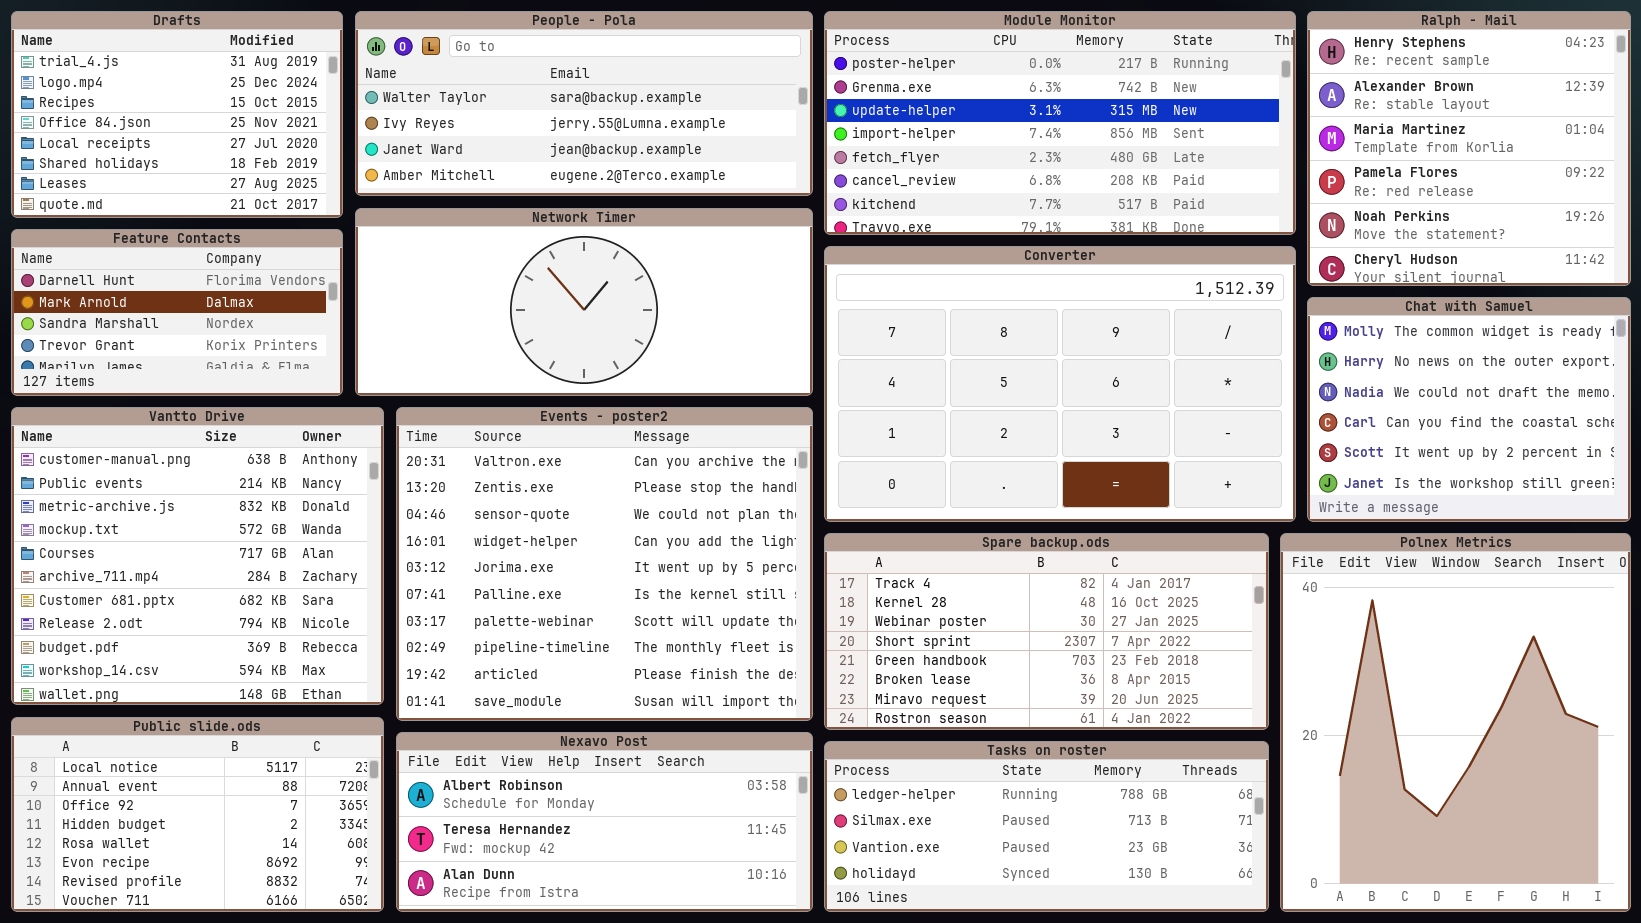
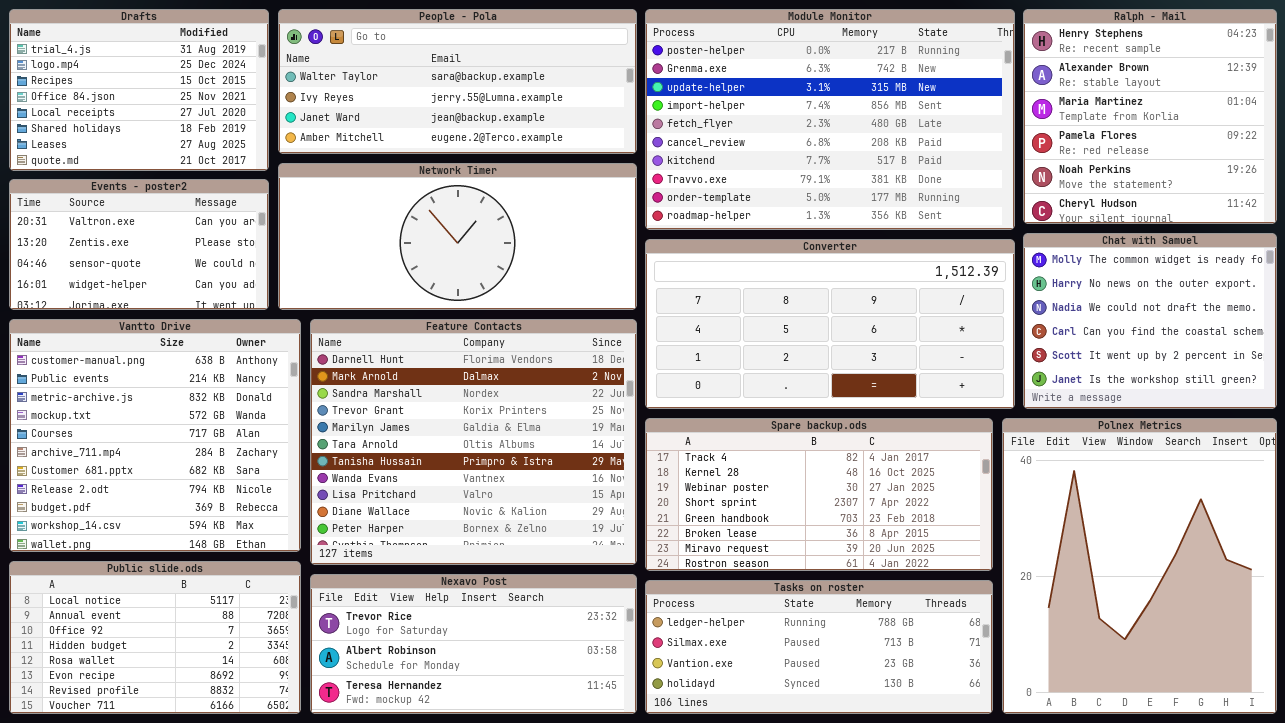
Module Monitor: [824,11,1296,235] -> [645,9,1015,230], resized
Feature Contacts: [11,229,343,396] -> [310,319,637,565], moved, resized
Converter: [824,246,1296,522] -> [645,239,1015,409], resized
Events - poster2: [396,407,813,721] -> [9,179,269,310], moved, resized
Nexavo Post: [396,732,813,912] -> [310,574,637,714], scrolled up 1 row

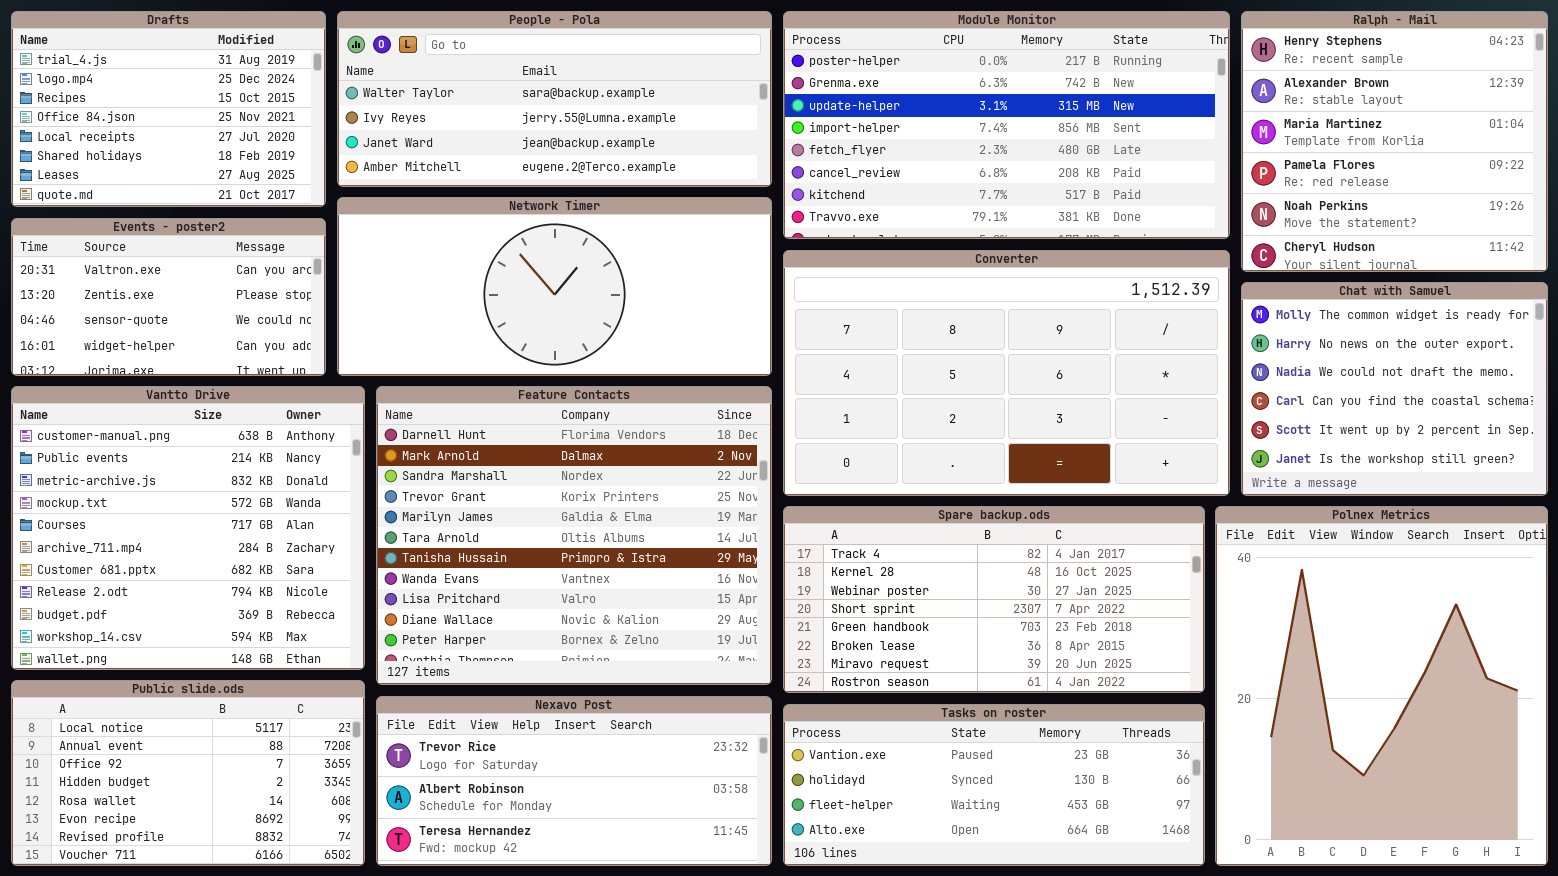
Module Monitor: [645,9,1015,230] -> [783,11,1230,239], resized
Converter: [645,239,1015,409] -> [783,250,1230,496], resized
Tasks on roster: [645,580,993,714] -> [783,704,1205,866], scrolled down 2 rows

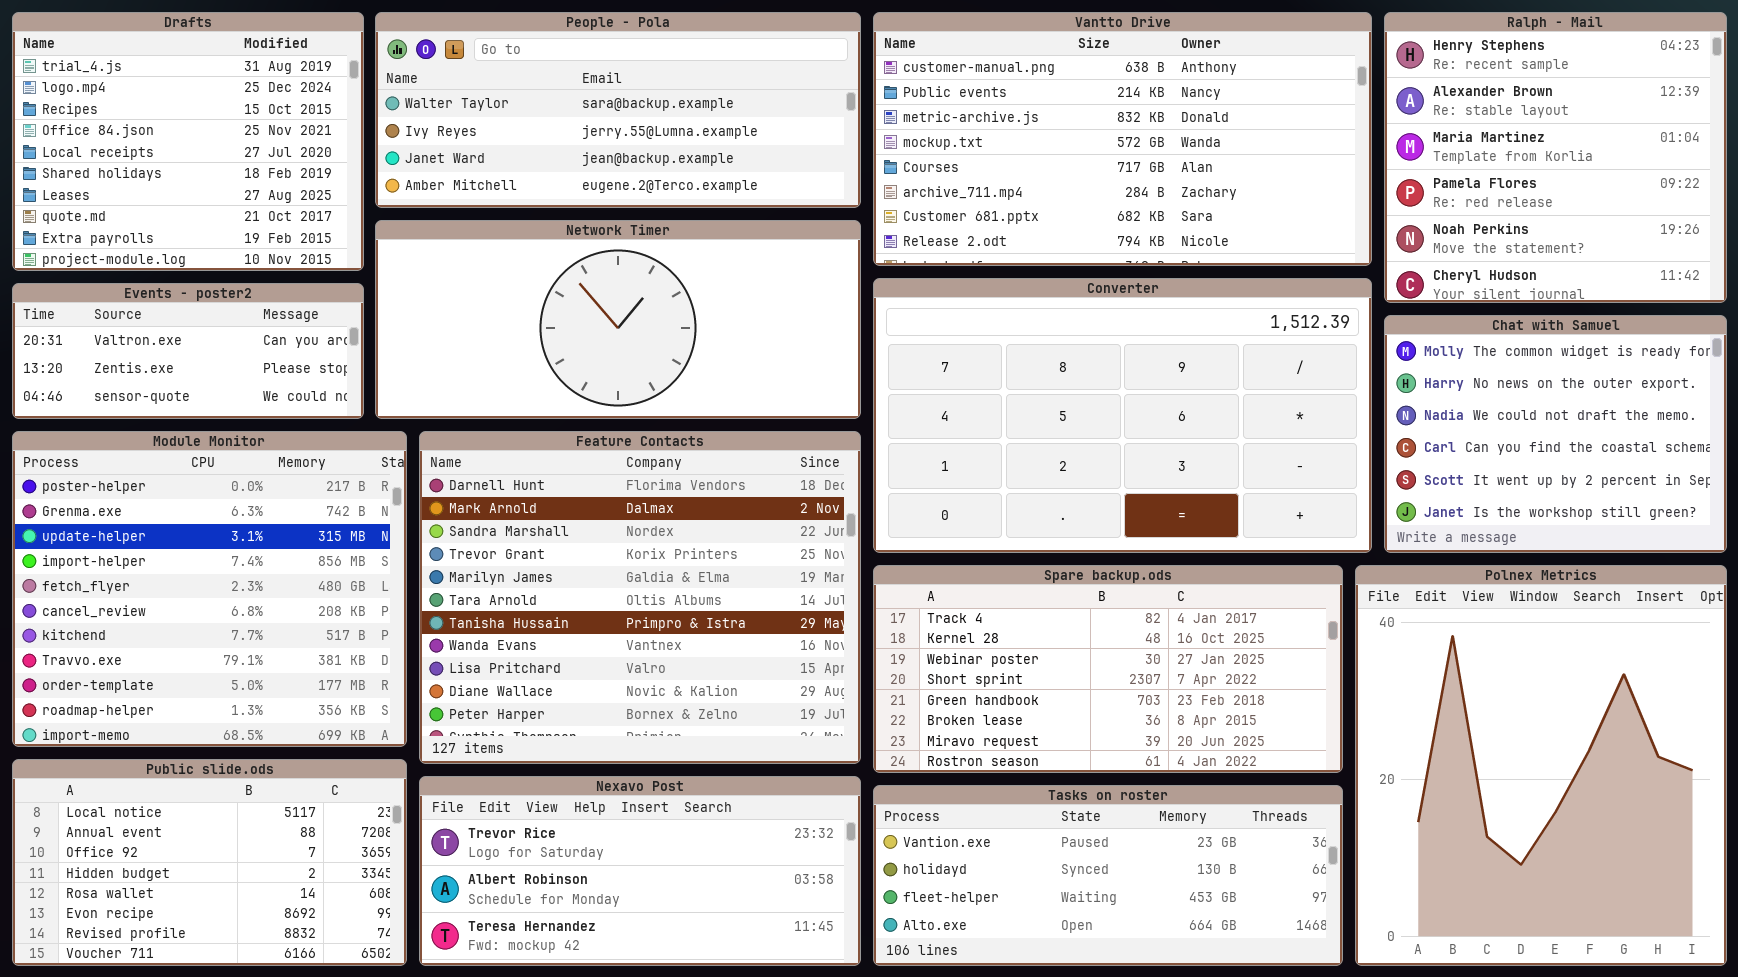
Drafts: [11,11,326,207] -> [12,12,364,271], resized
Module Monitor: [783,11,1230,239] -> [12,431,407,747], moved, resized
Events - poster2: [11,218,326,376] -> [12,283,364,419], resized
Vantto Drive: [11,386,365,670] -> [873,12,1372,266], moved, resized

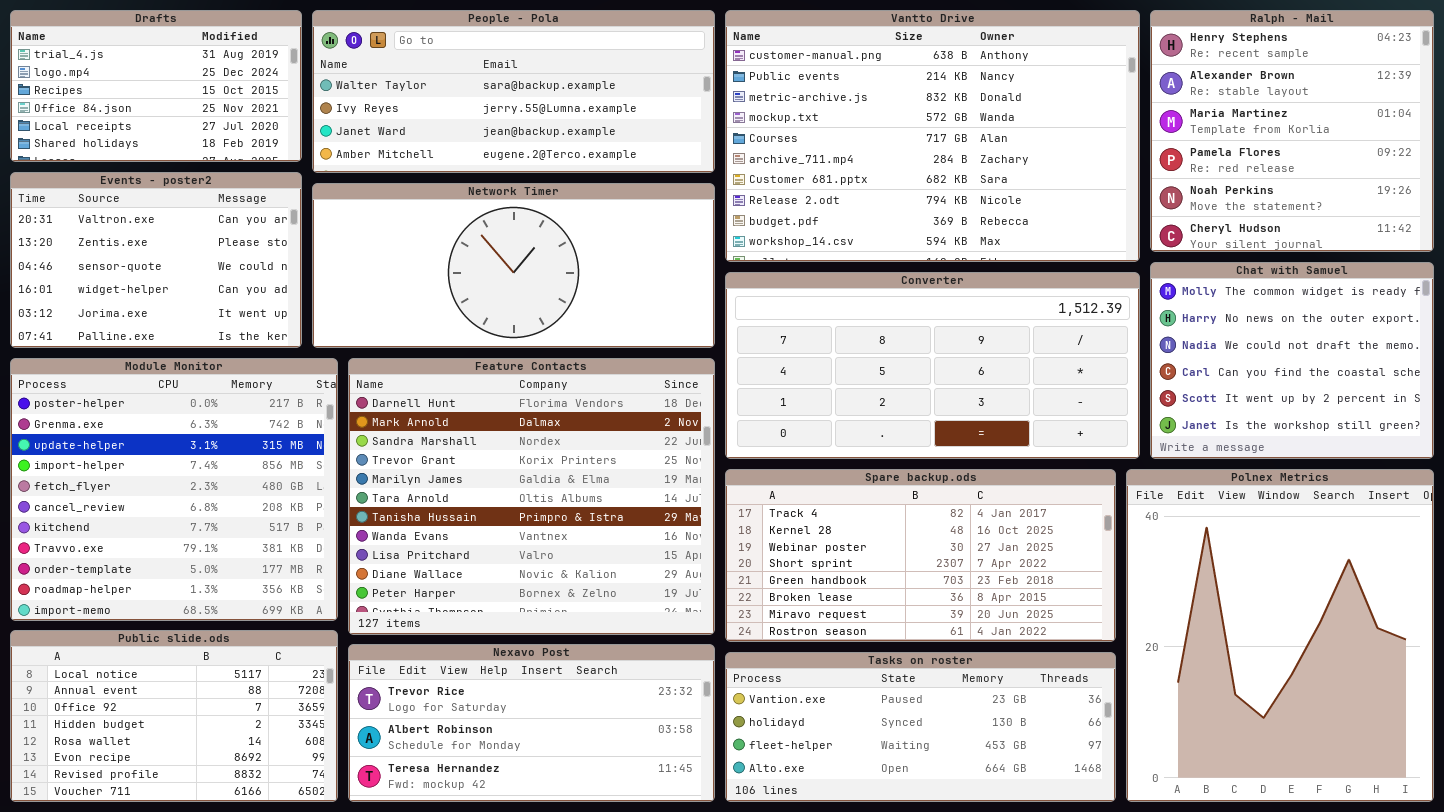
Drafts: [12,12,364,271] -> [10,10,302,162], resized
Vantto Drive: [873,12,1372,266] -> [725,10,1140,262], resized
Converter: [873,278,1372,553] -> [725,272,1140,459], resized
Events - poster2: [12,283,364,419] -> [10,172,302,348], resized

